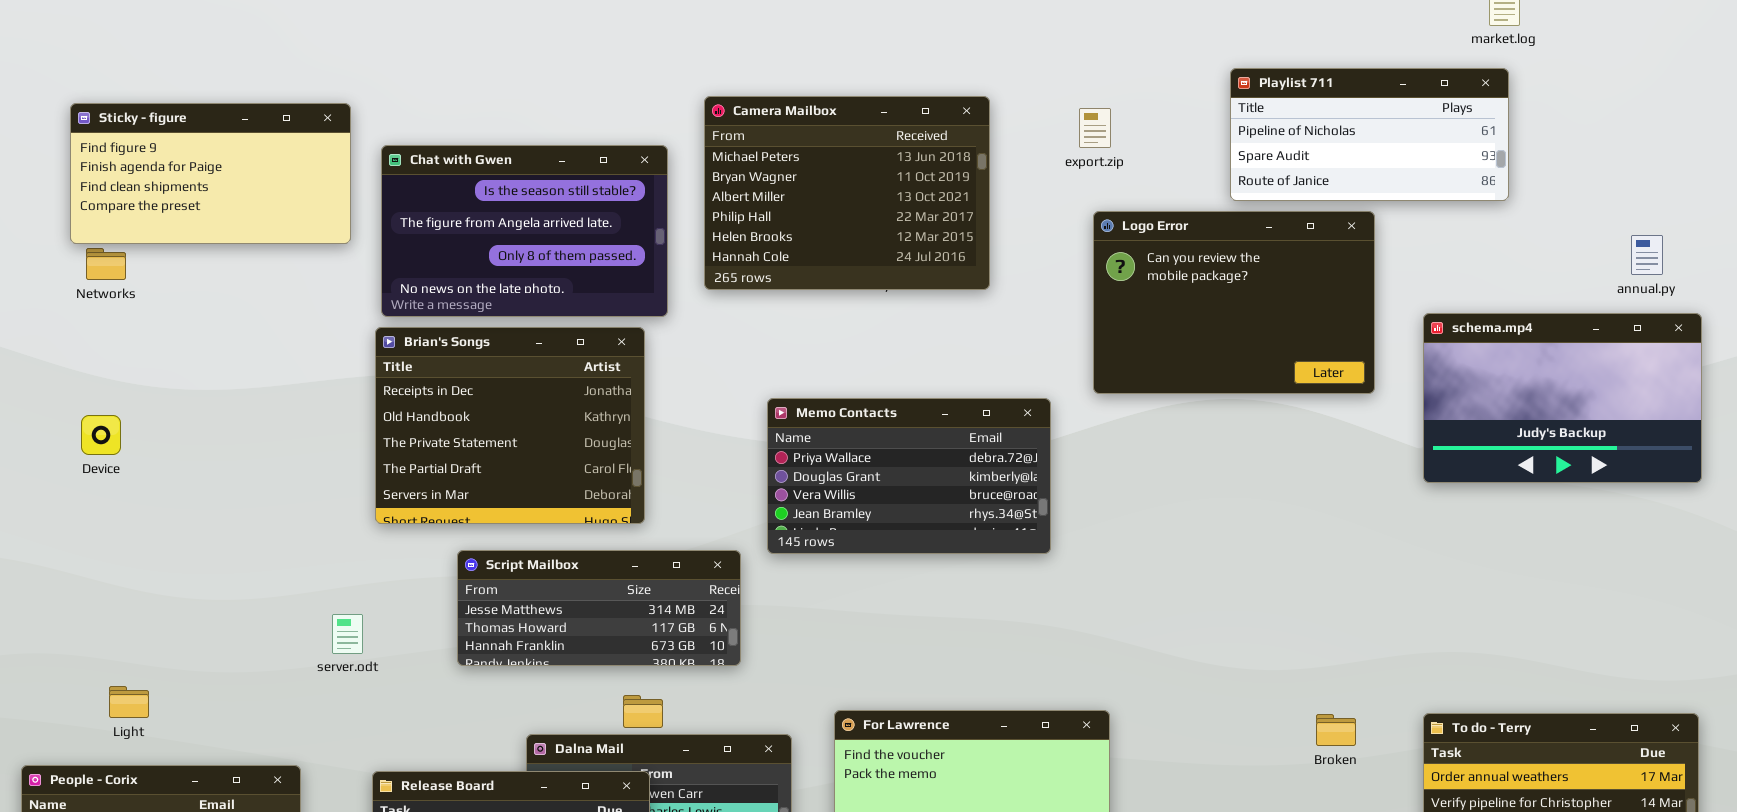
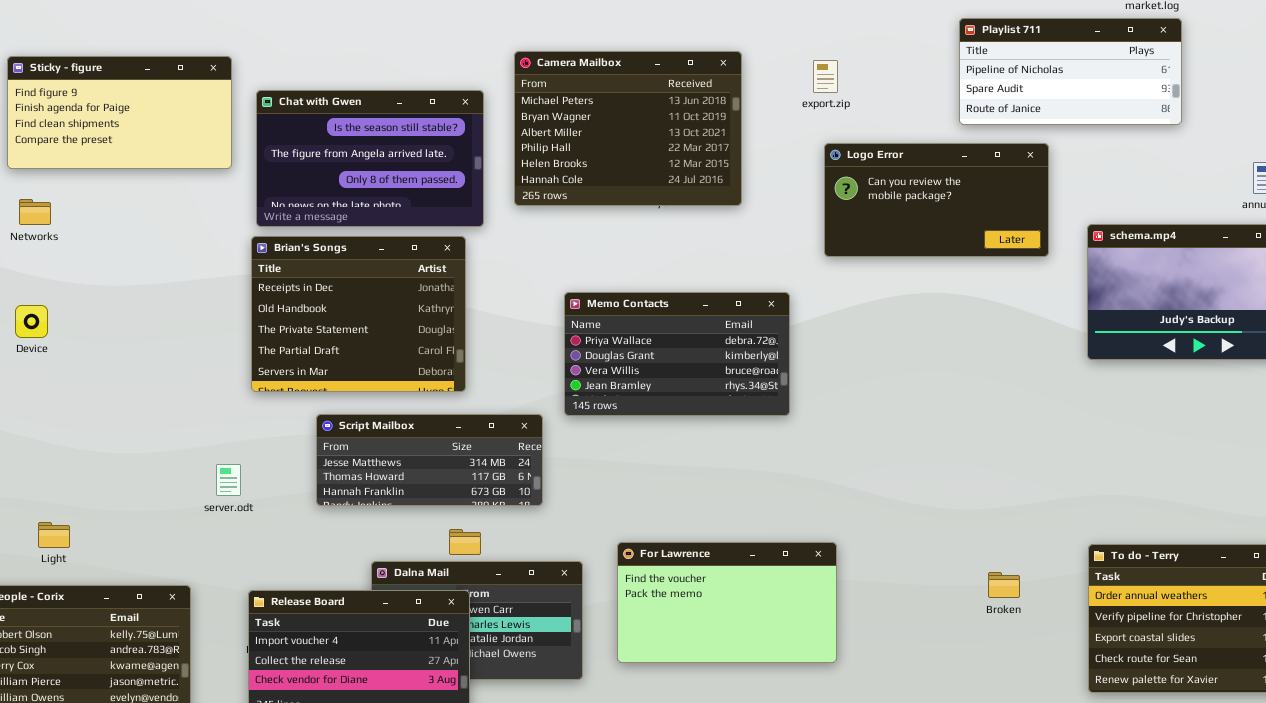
Playlist 711: [1230,68,1509,201] -> [959,18,1182,125], moved
Logo Error: [1093,211,1375,394] -> [824,143,1049,257], resized
Networks: [86,248,126,280] -> [19,199,51,225], moved
Broken: [1316,714,1356,746] -> [988,572,1020,598], moved

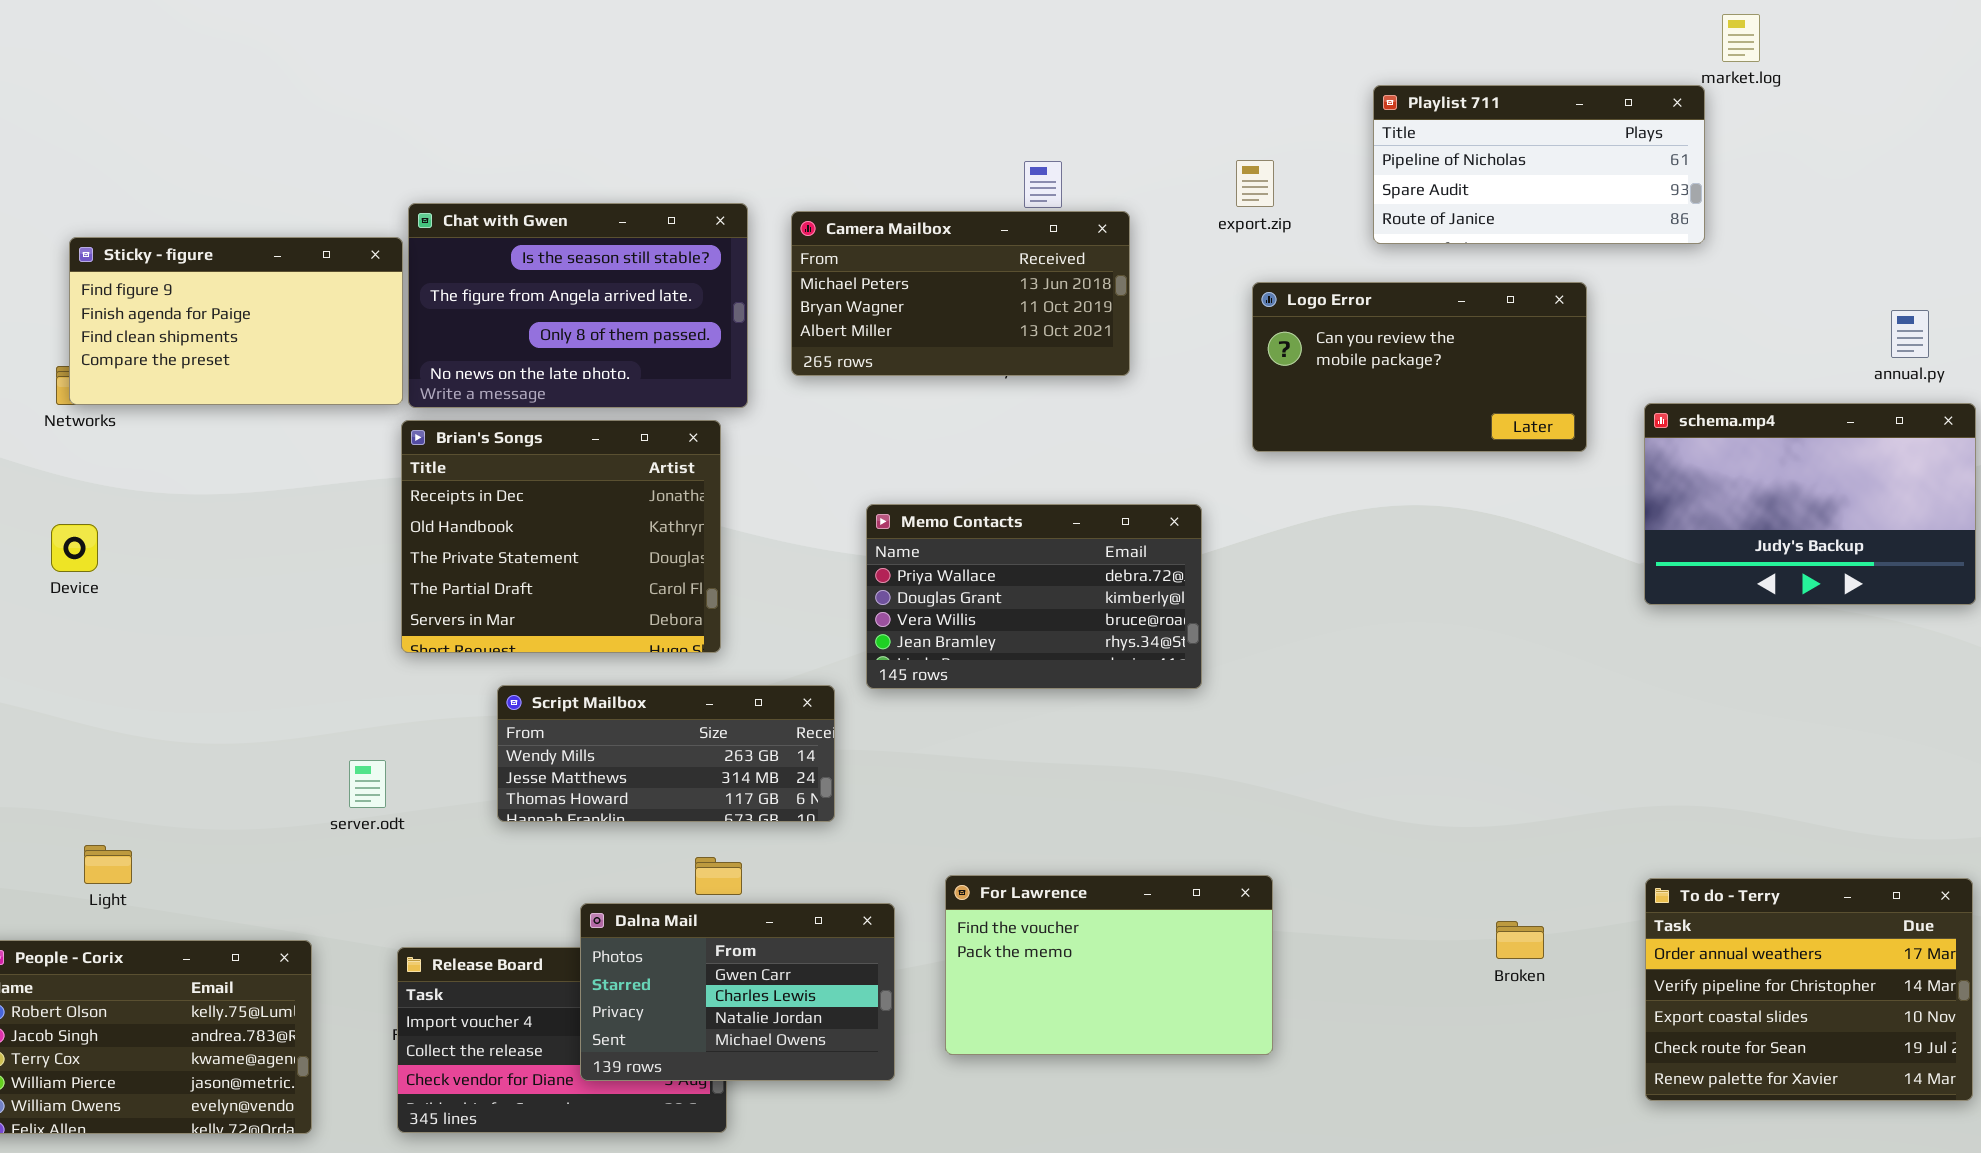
Playlist 711: [959,18,1182,125] -> [1373,85,1705,244], moved
Camera Mailbox: [514,51,742,206] -> [791,211,1130,376], resized
Sticky - figure: [7,56,232,169] -> [69,237,403,405], moved
Script Mailbox: [316,414,543,506] -> [497,685,835,822], scrolled up 1 row
Dalna Mail: [371,561,583,680] -> [580,903,895,1081], raised

